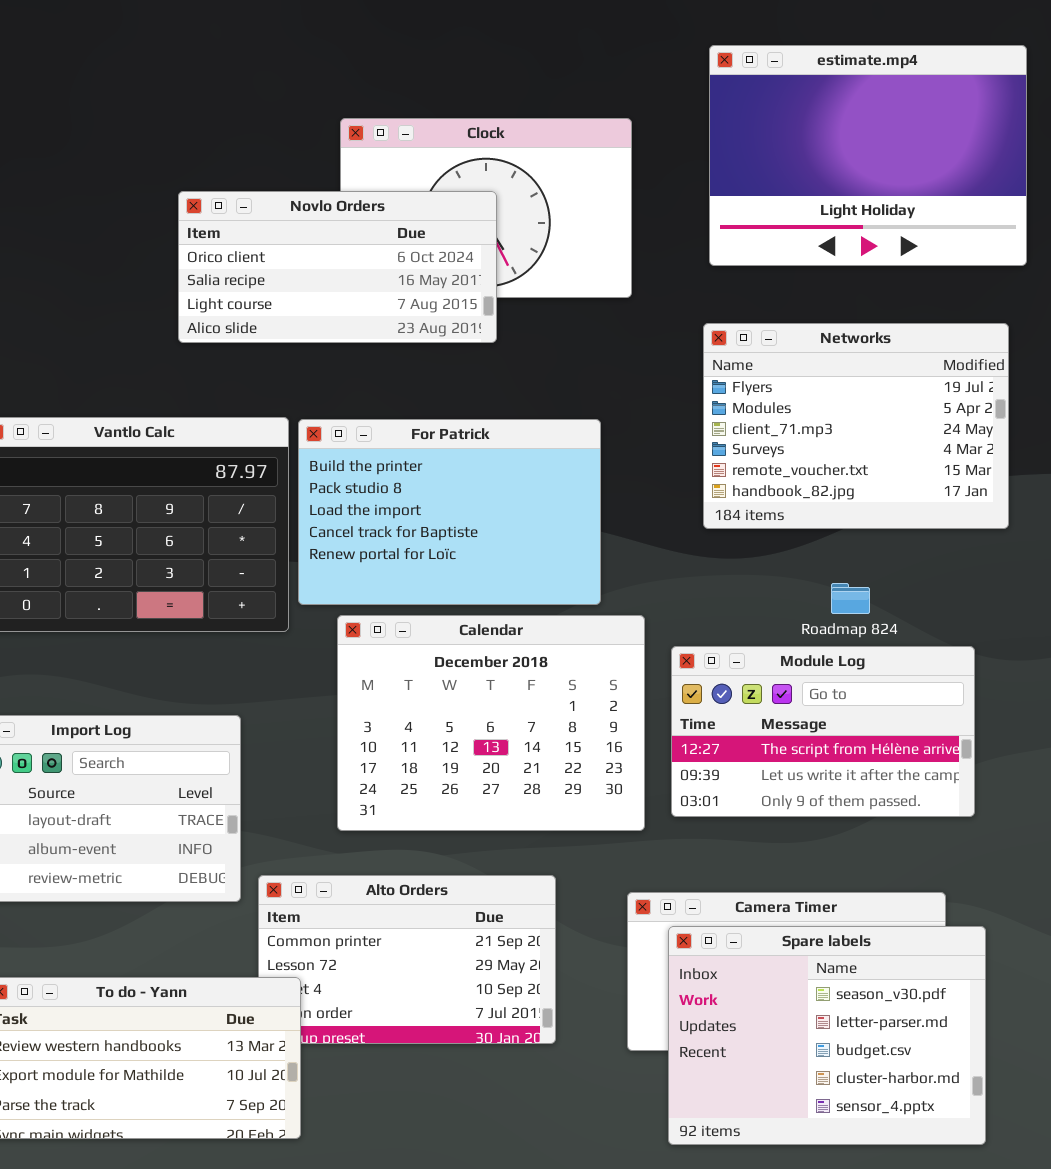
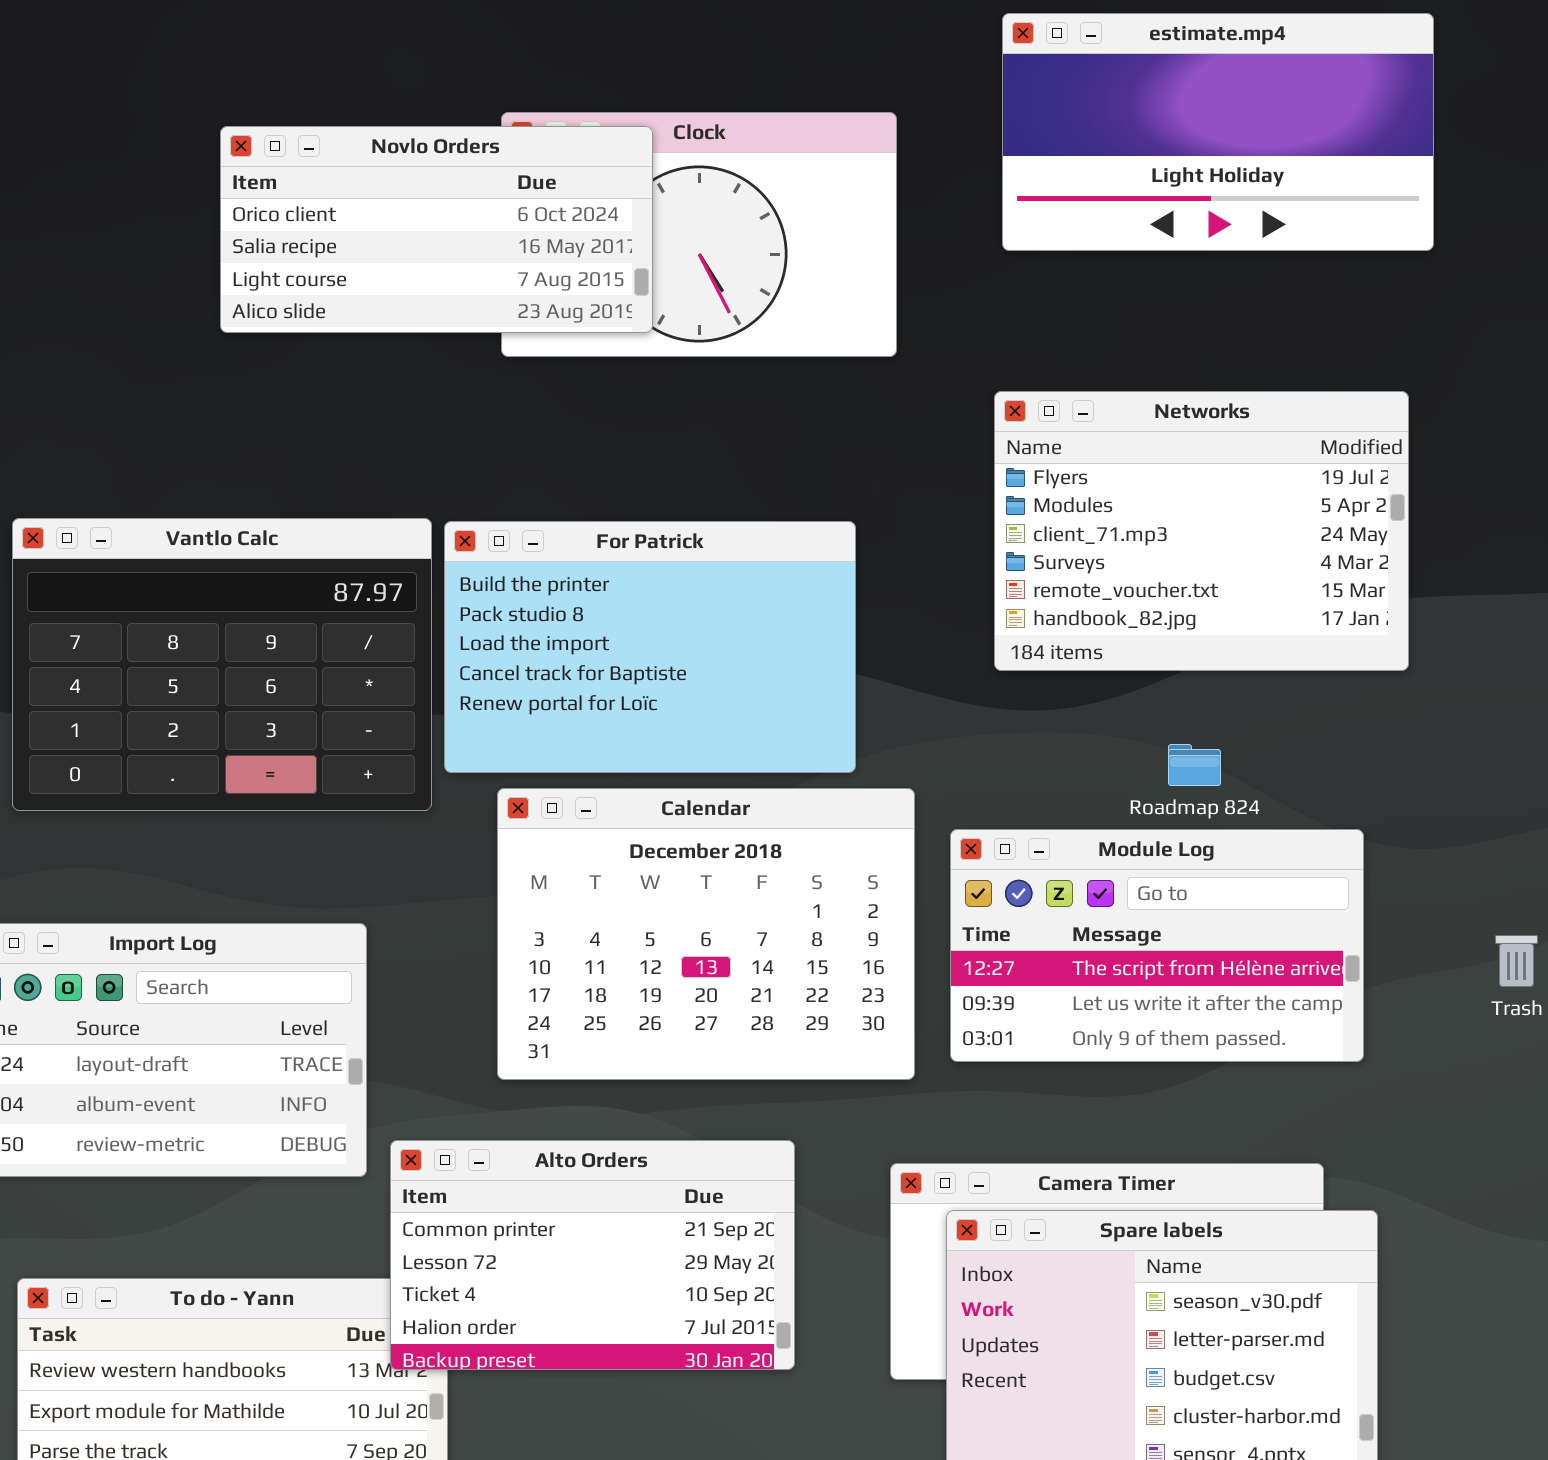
estimate.mp4: [709,45,1027,266] -> [1002,13,1434,251], resized
Novlo Orders: [178,191,497,343] -> [220,126,653,333], moved
Alto Orders: [258,875,556,1044] -> [390,1140,795,1370], raised

